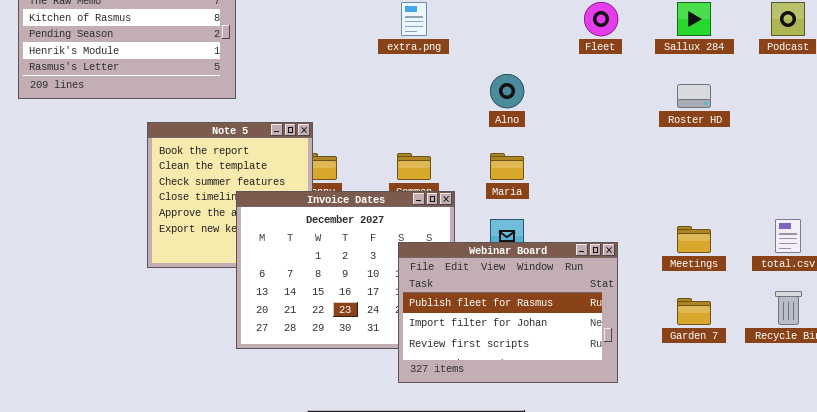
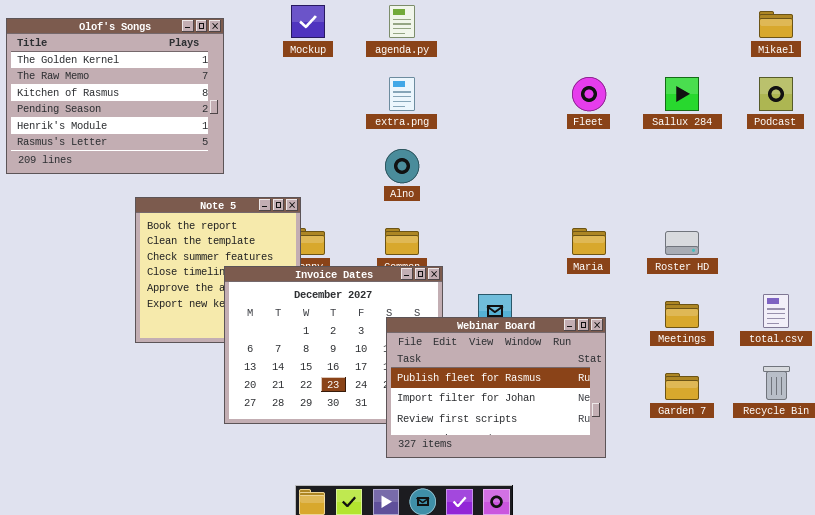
Alno: [490,74,524,108] -> [385,149,419,183], moved
Roster HD: [677,84,711,108] -> [665,231,699,255], moved
Maria: [490,153,524,180] -> [572,228,606,255], moved

